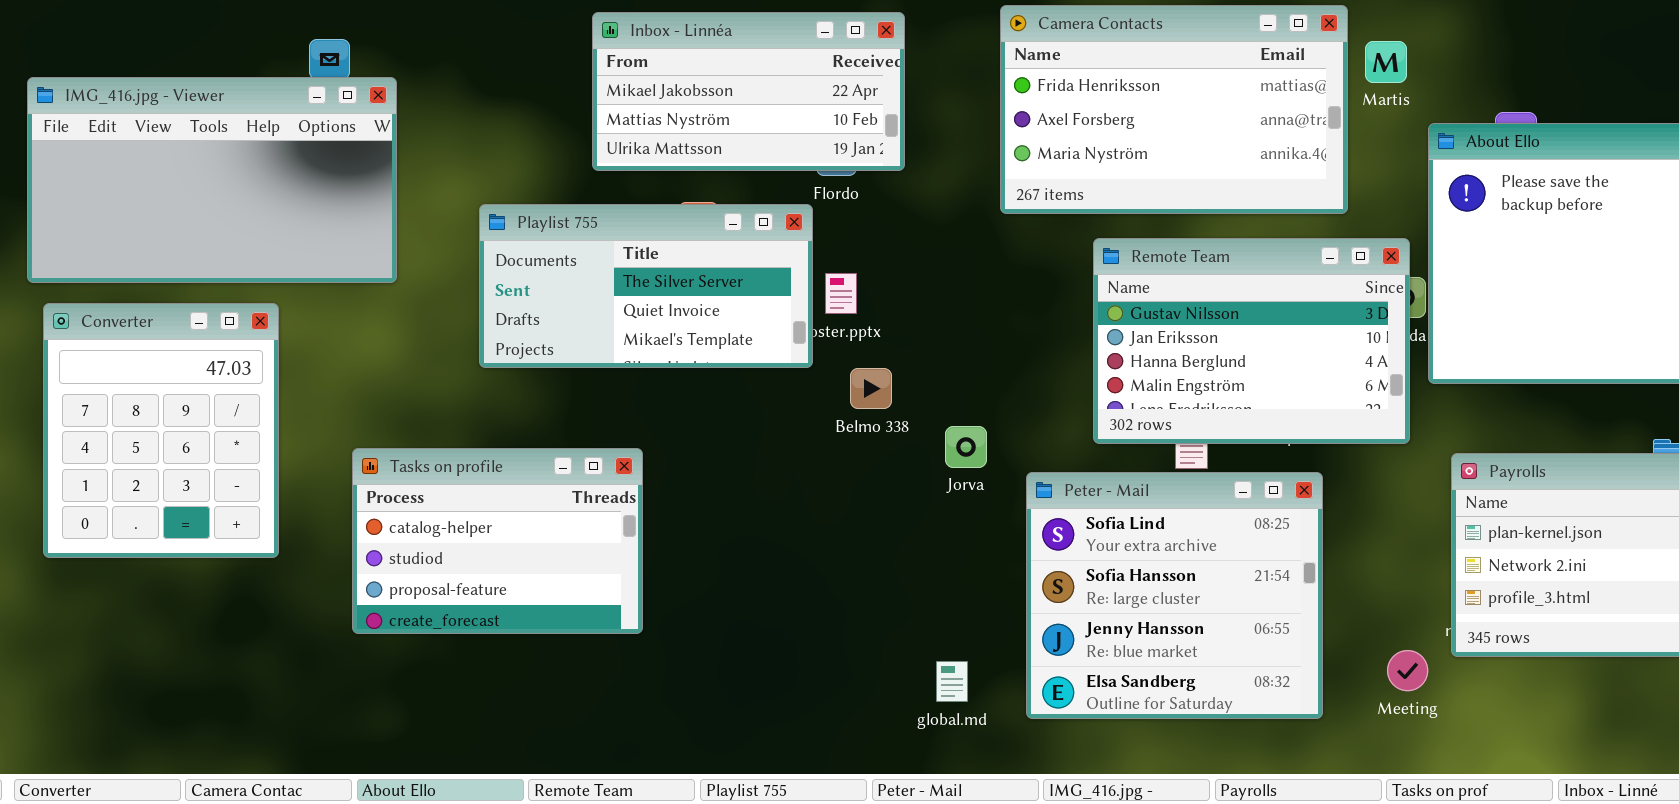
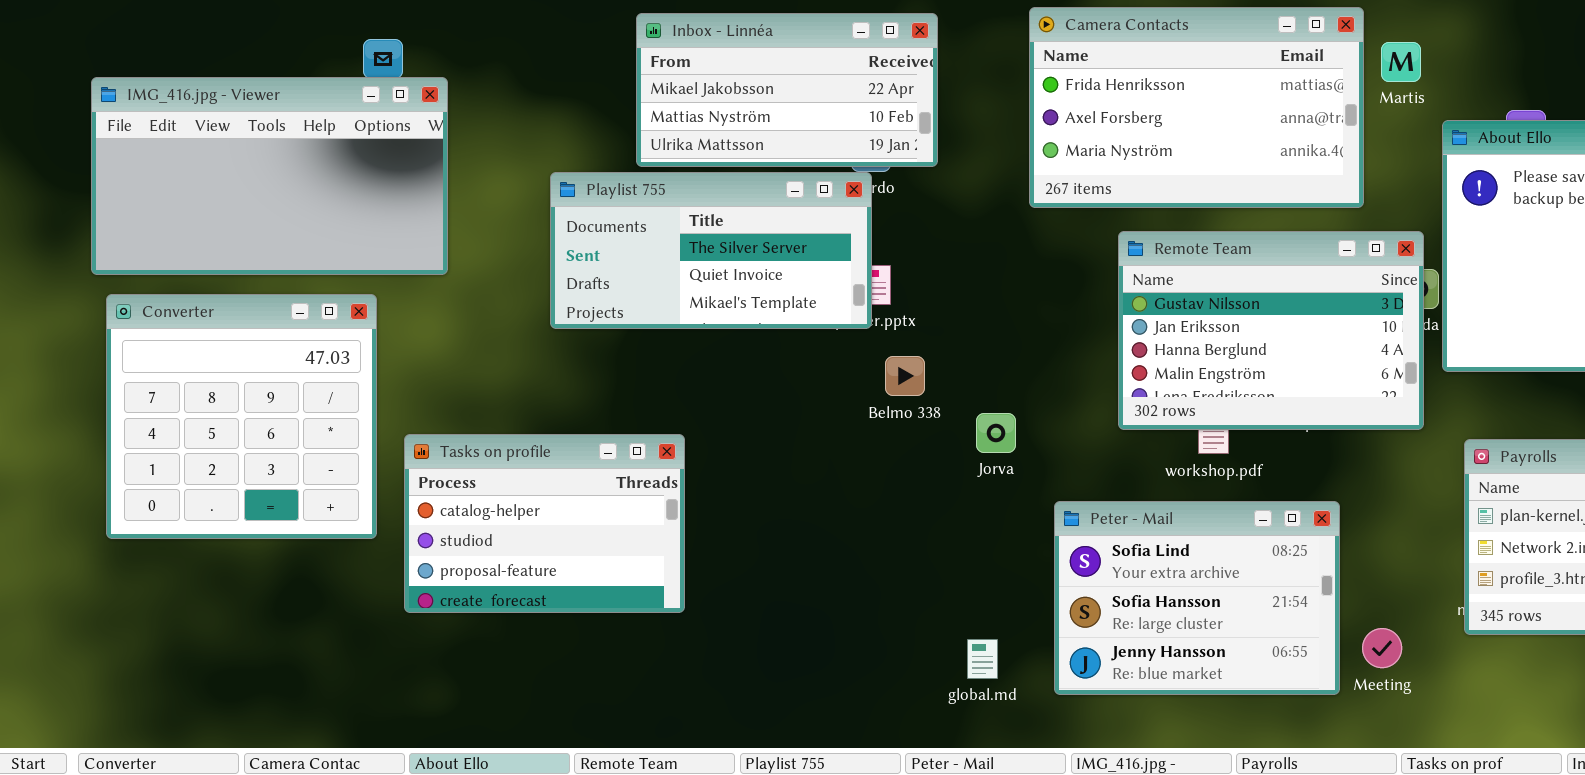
Playlist 755: [479,204,813,368] -> [550,172,872,329], moved
Converter: [43,303,279,558] -> [106,294,377,539], resized
Peter - Mail: [1026,472,1323,719] -> [1054,501,1340,695], resized
Meeting: [1387,650,1428,691] -> [1362,628,1402,668], moved

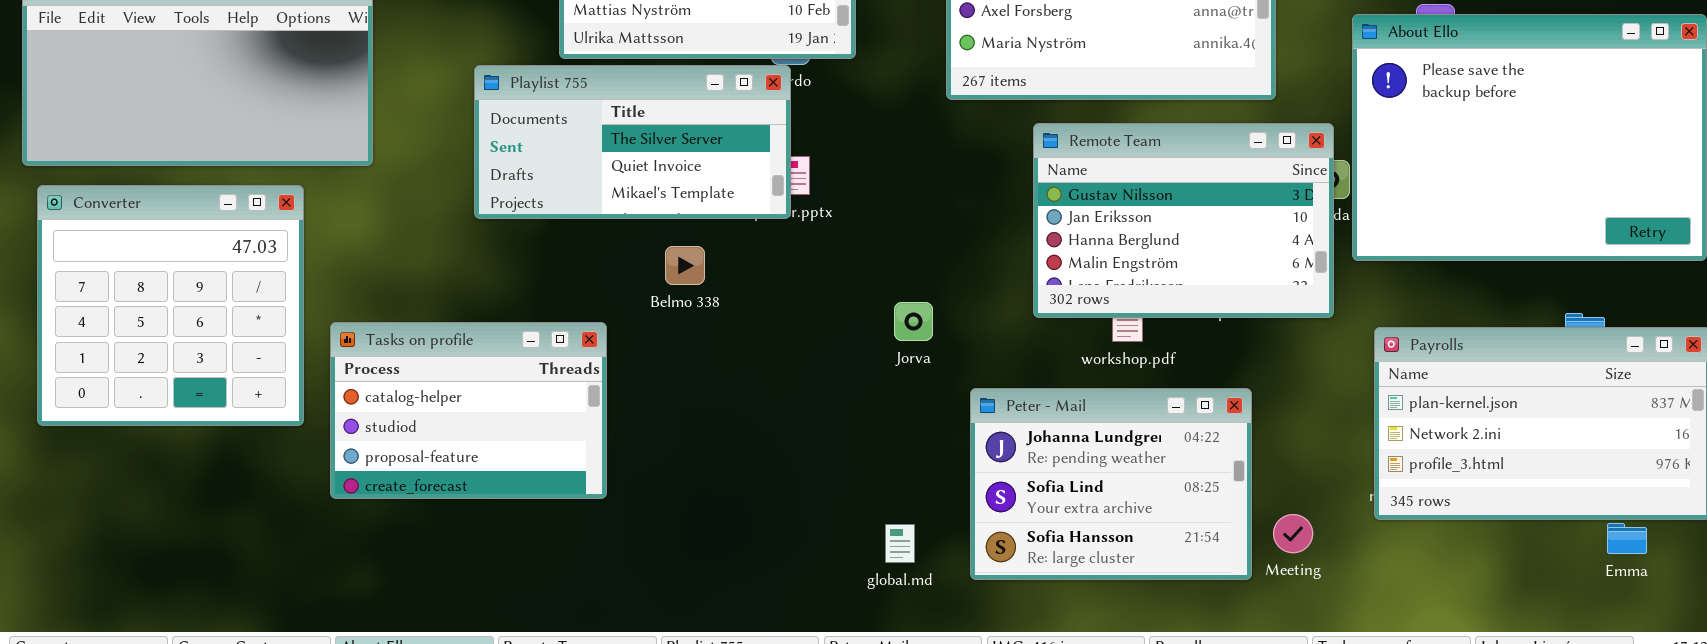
Belmo 338: [885,356,925,396] -> [665,246,705,285], moved
Peter - Mail: [1054,501,1340,695] -> [970,388,1252,580], scrolled up 1 row

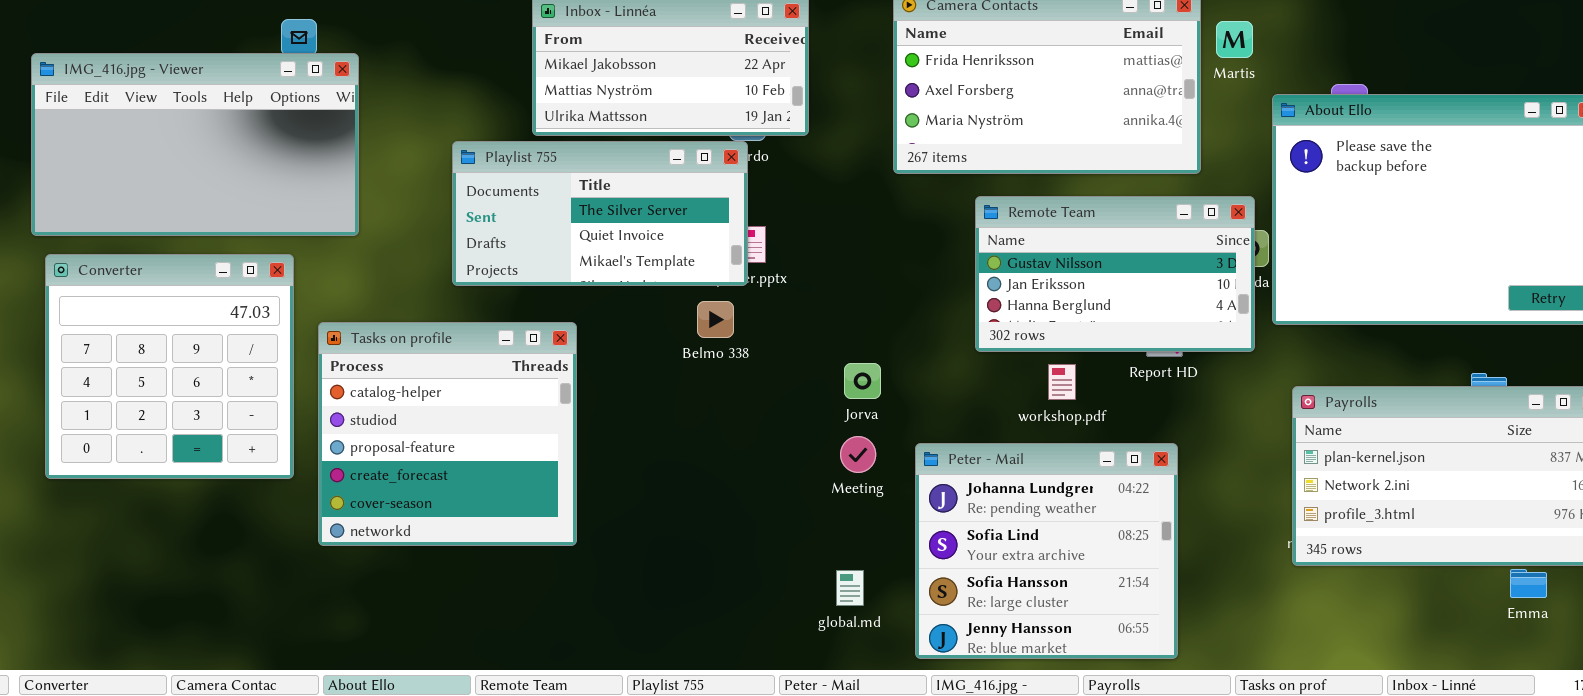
Remote Team: [1033,123,1334,318] -> [975,196,1255,352], resized
Belmo 338: [665,246,705,285] -> [697,301,734,338], moved
Tasks on profile: [330,322,607,499] -> [318,322,577,546], resized
Peter - Mail: [970,388,1252,580] -> [915,443,1178,659], resized
Meeting: [1273,514,1313,553] -> [840,436,876,473], moved

